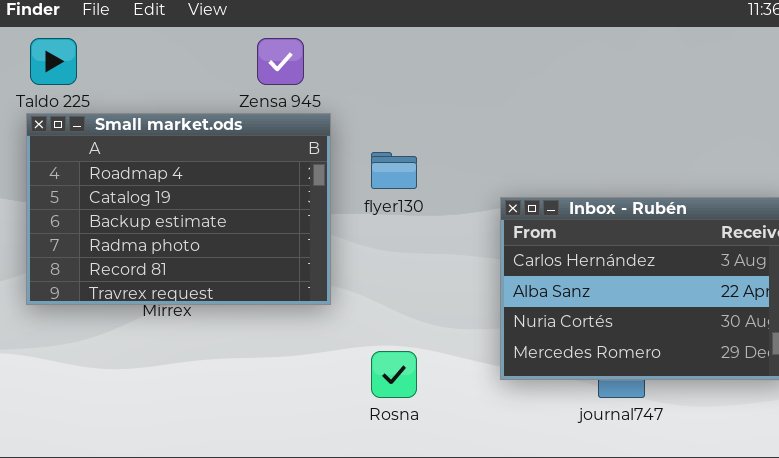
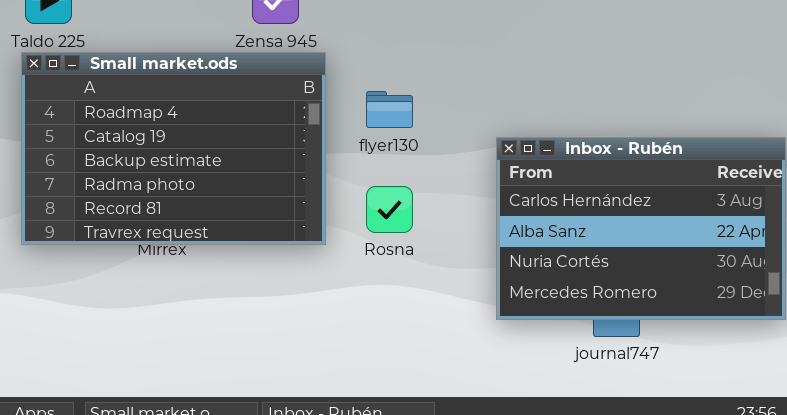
Rosna: [371,351,417,398] -> [366,186,413,233], moved

